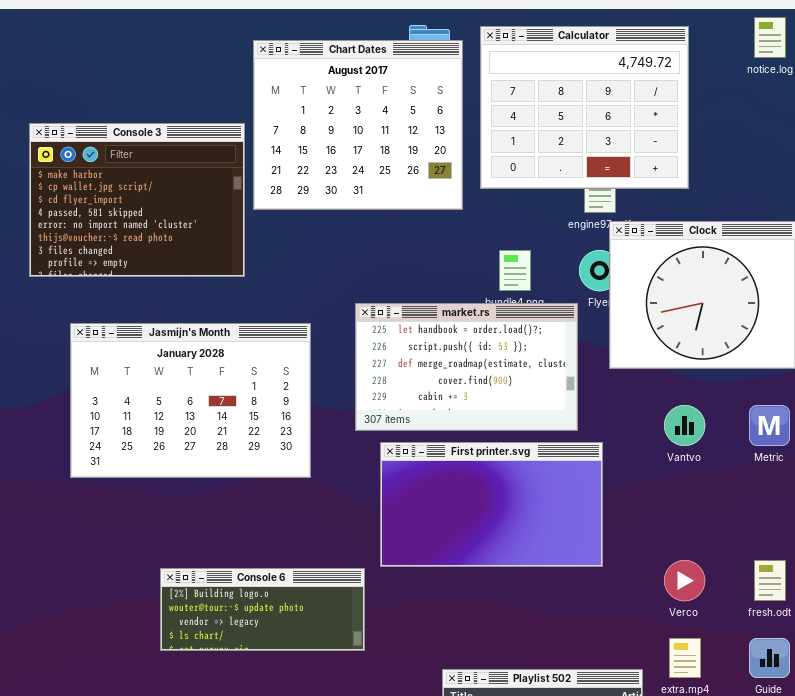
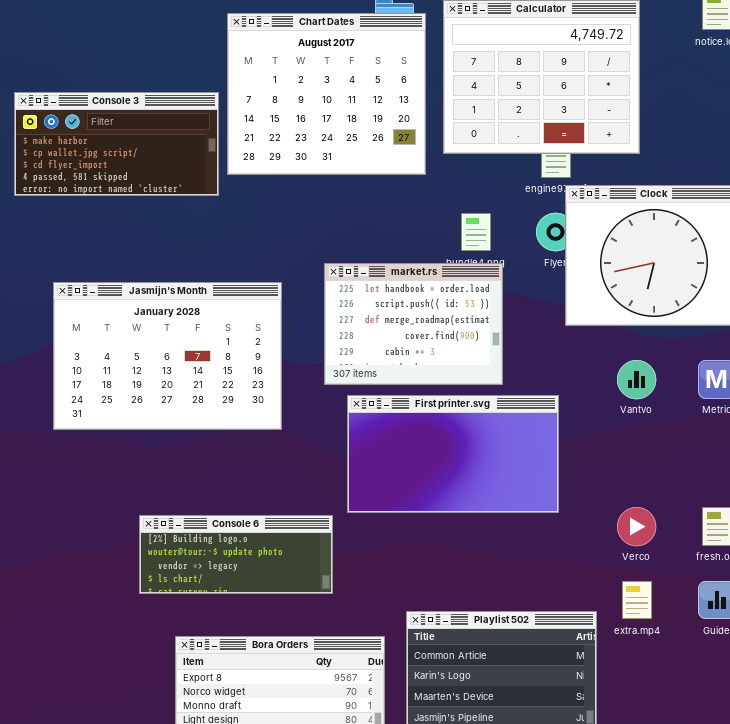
Console 3: [29,123,245,277] -> [14,92,219,196], resized
market.rs: [355,303,578,431] -> [324,263,503,385], resized

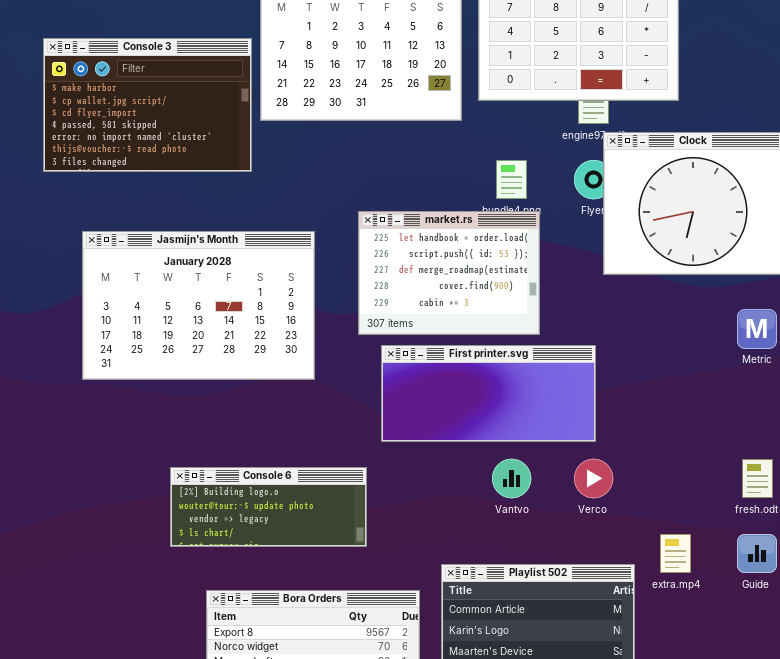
Console 3: [14,92,219,196] -> [43,38,252,172], resized
Vantvo: [617,360,656,399] -> [492,459,531,498], moved
First printer.svg: [347,395,559,513] -> [381,345,596,442], resized
Verco: [617,507,656,546] -> [574,459,613,498], moved

